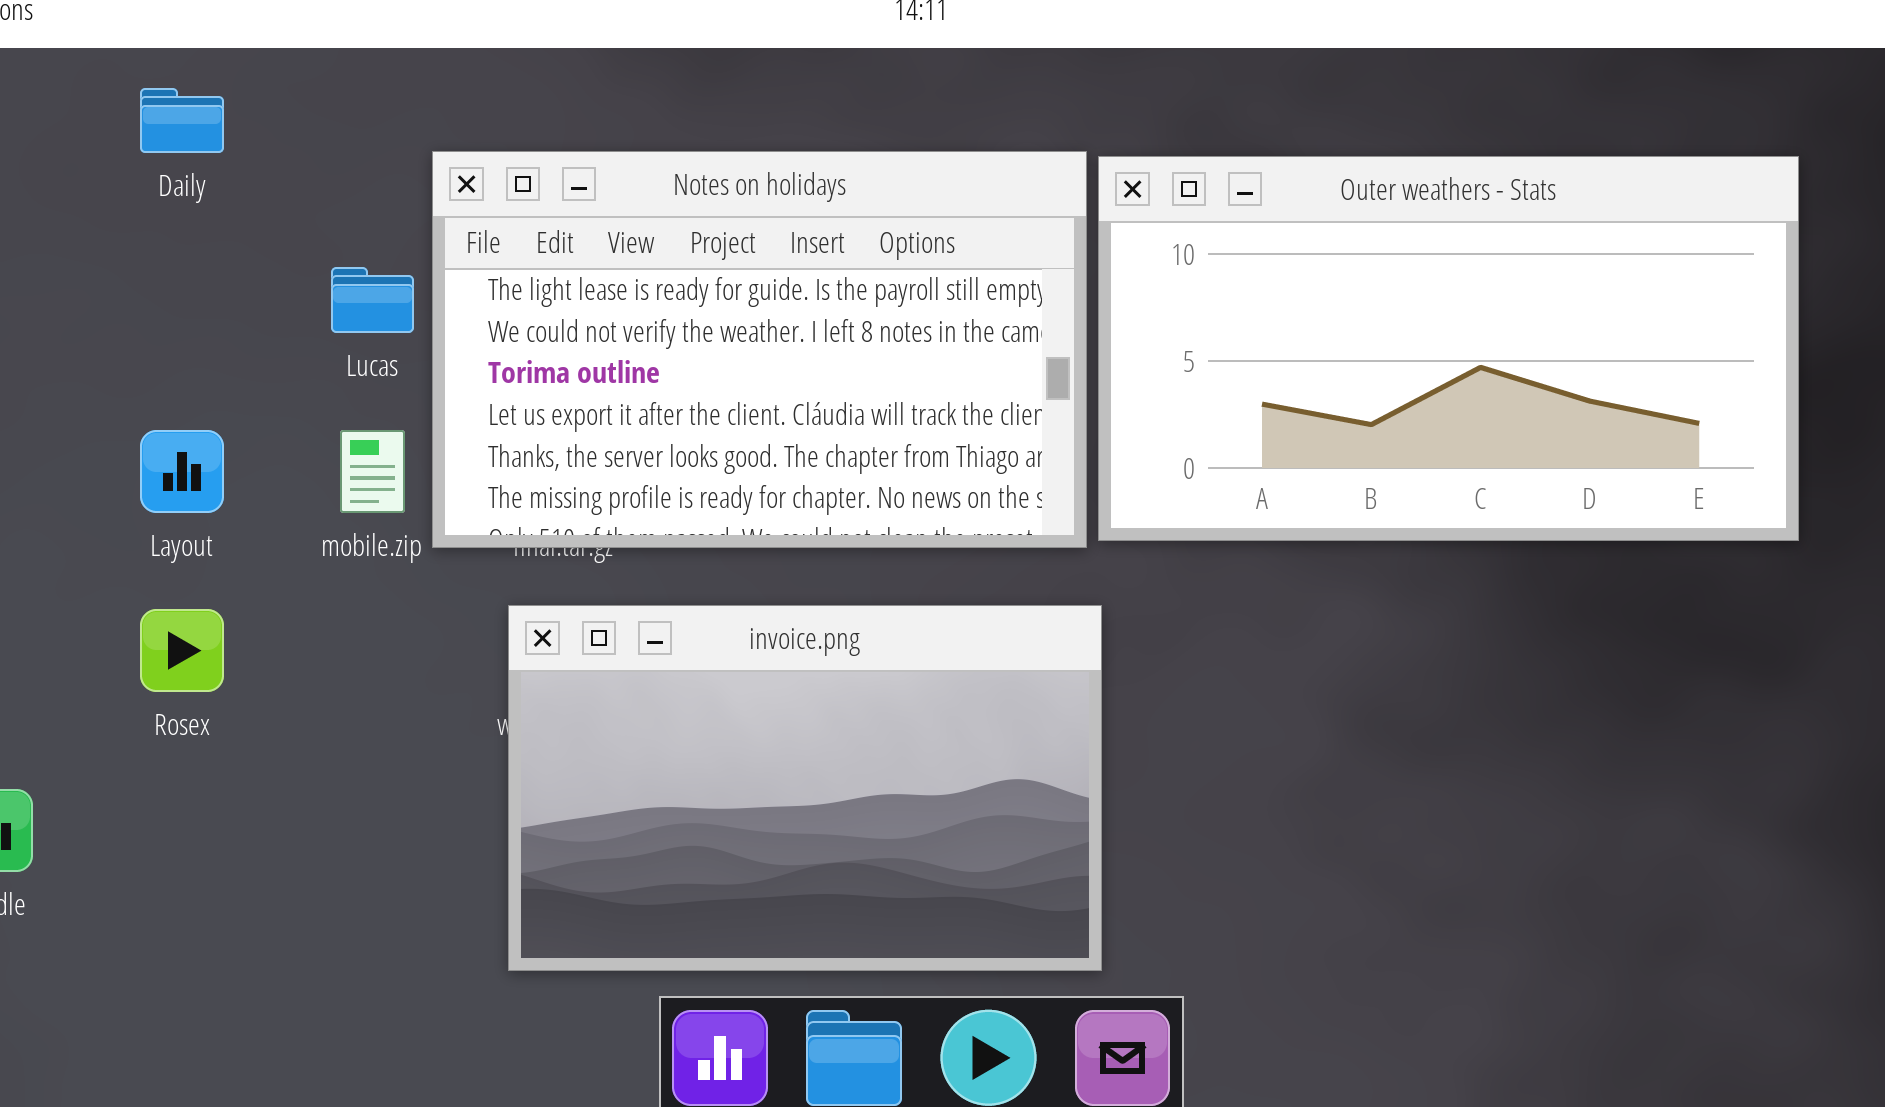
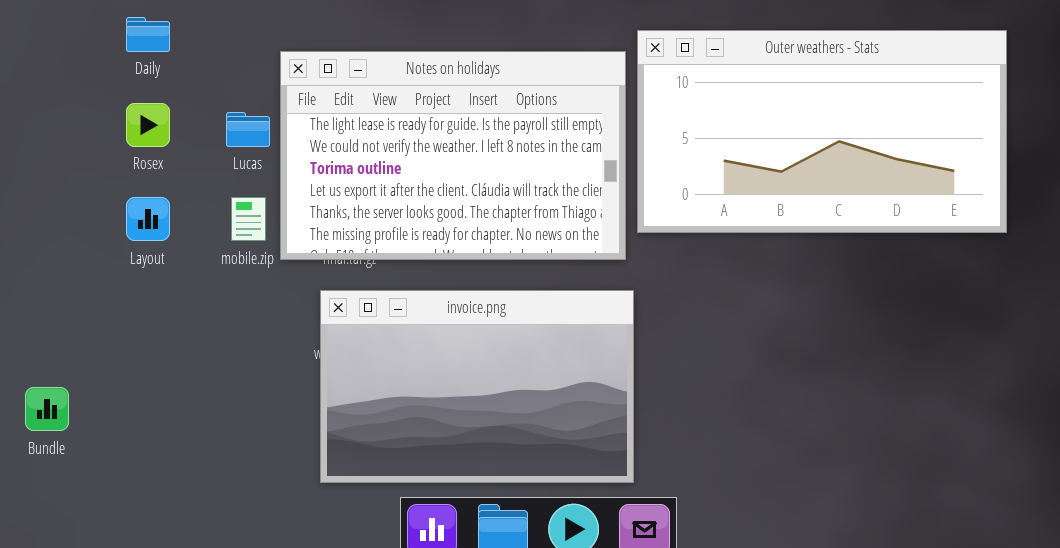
Outer weathers - Stats: [1098,156,1799,541] -> [637,30,1007,233], moved
Rosex: [140,609,224,692] -> [126,103,170,147], moved

